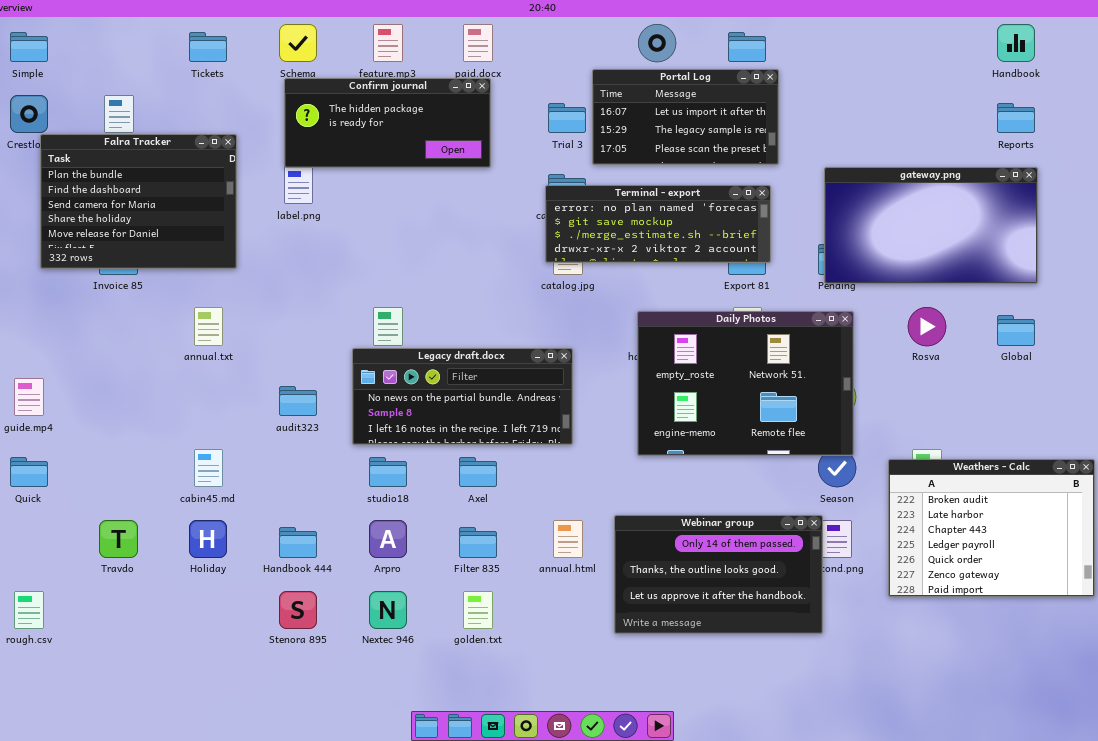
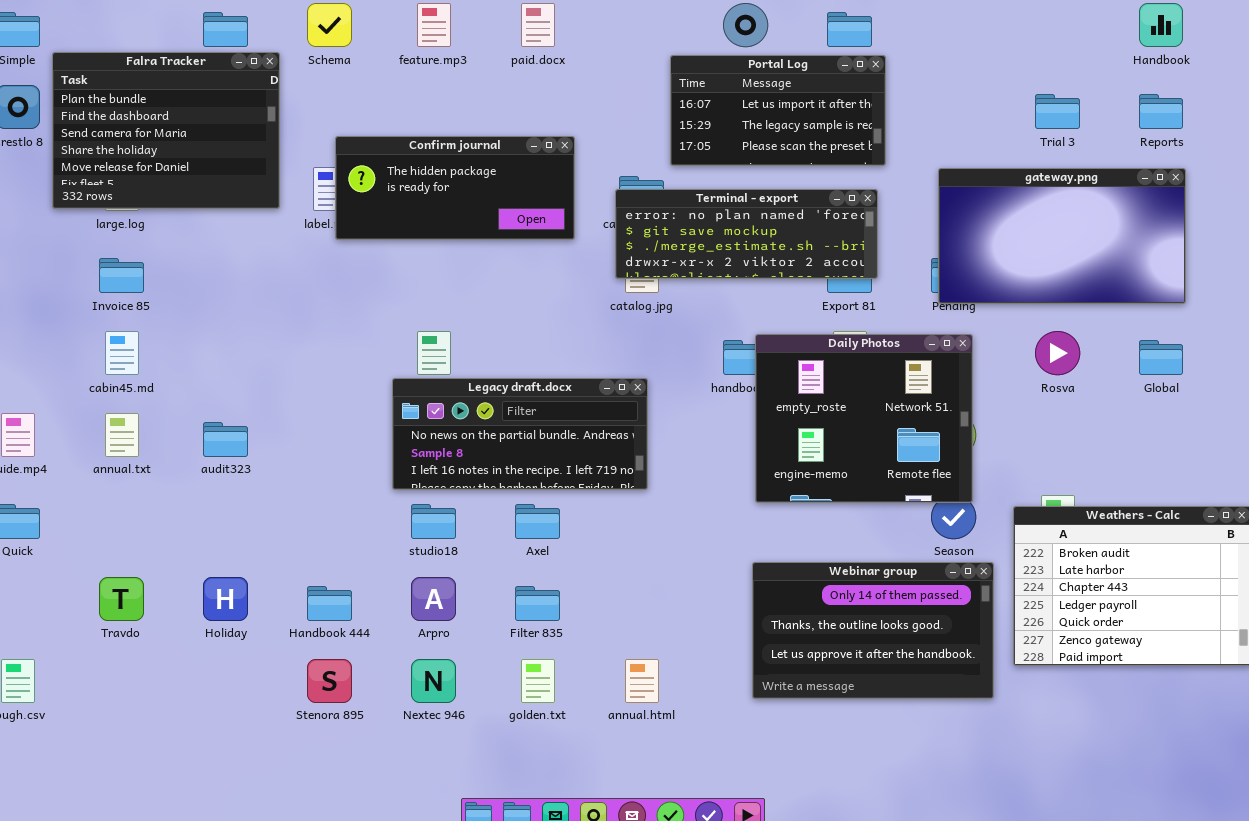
Confirm journal: [284,78,491,168] -> [335,136,575,240], moved
Trial 3: [548,103,586,133] -> [1035,94,1080,129], moved
Falra Tracker: [40,134,237,269] -> [52,52,280,209], moved
annual.txt: [194,307,223,346] -> [105,413,139,457], moved
Daily Photos: [637,311,854,456] -> [755,334,973,503], resized
audit323: [279,386,317,416] -> [203,422,248,457], moved
cabin45.md: [194,449,223,487] -> [105,331,139,375], moved
Webinar group: [614,515,823,634] -> [752,562,994,699], moved
annual.html: [553,520,583,558] -> [625,659,659,703], moved

